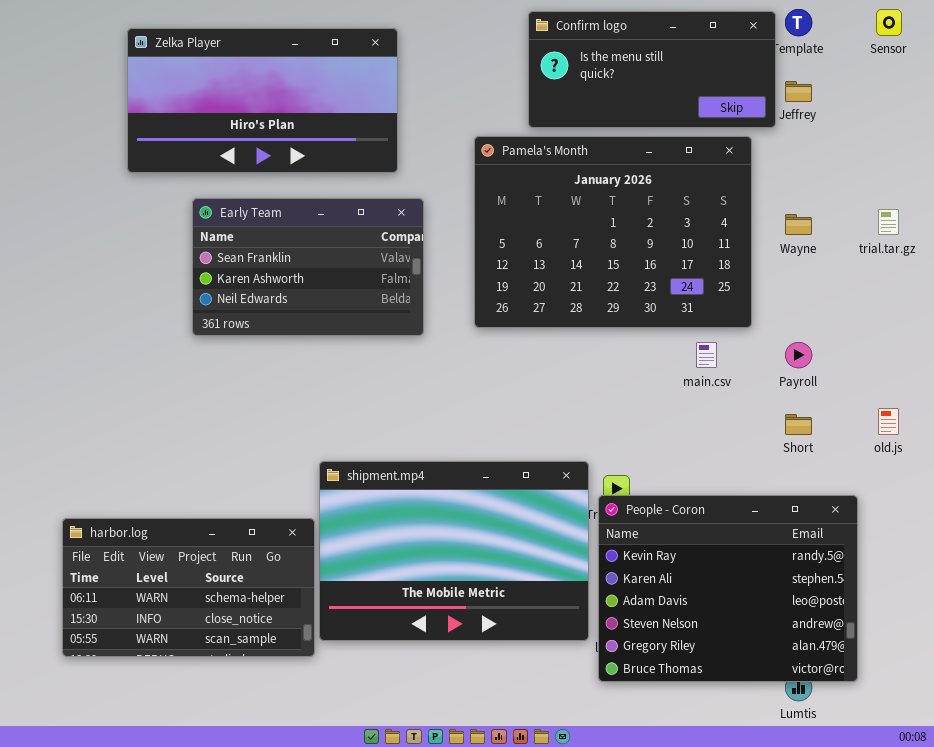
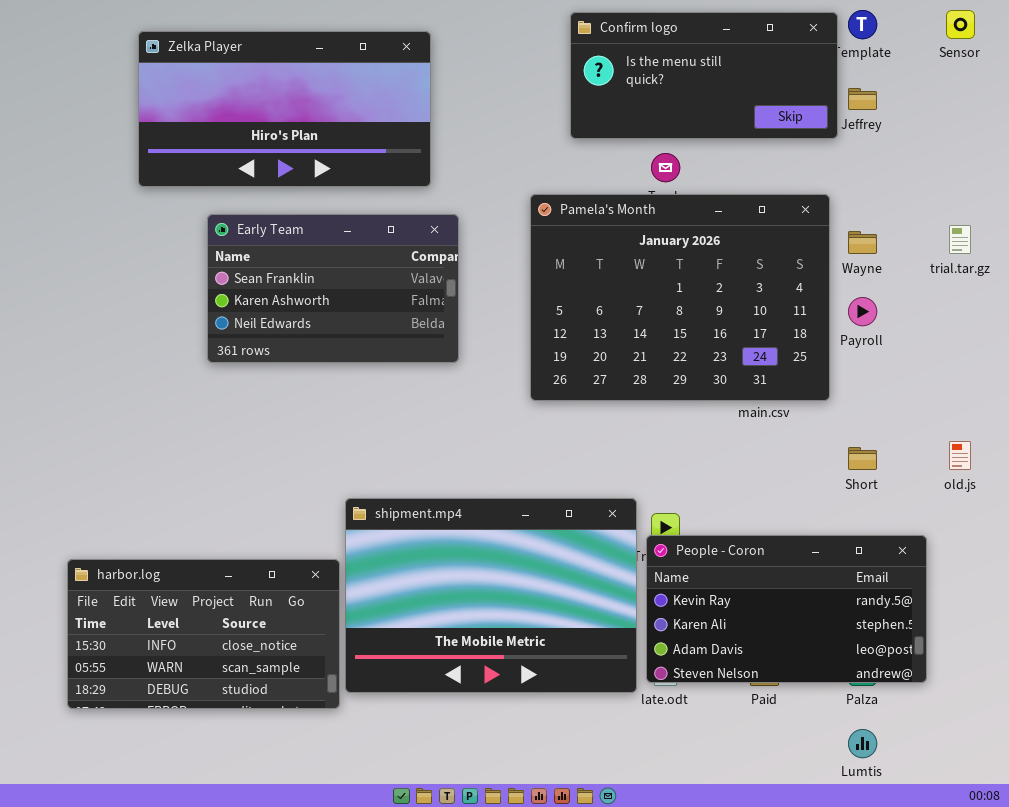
Pamela's Month: [474,136,752,328] -> [530,194,830,401], moved
Payroll: [785,342,812,368] -> [848,297,877,326], moved
People - Coron: [598,495,858,682] -> [646,535,927,683], resized
harbor.log: [62,518,315,657] -> [67,559,340,709], scrolled down 1 row

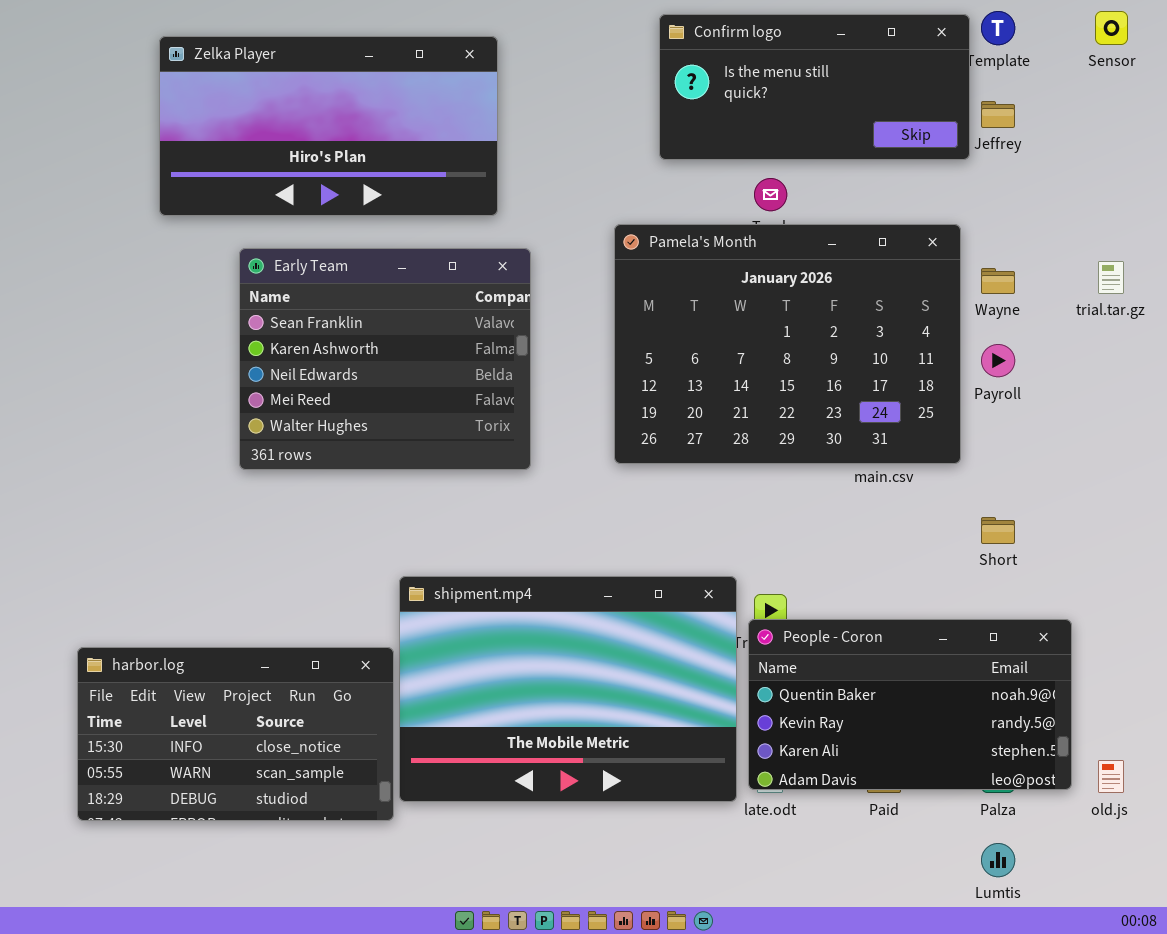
Early Team: [207,214,459,363] -> [239,248,531,470], resized
old.js: [949,441,971,470] -> [1098,760,1124,793], moved
People - Coron: [646,535,927,683] -> [748,619,1072,790], scrolled up 1 row

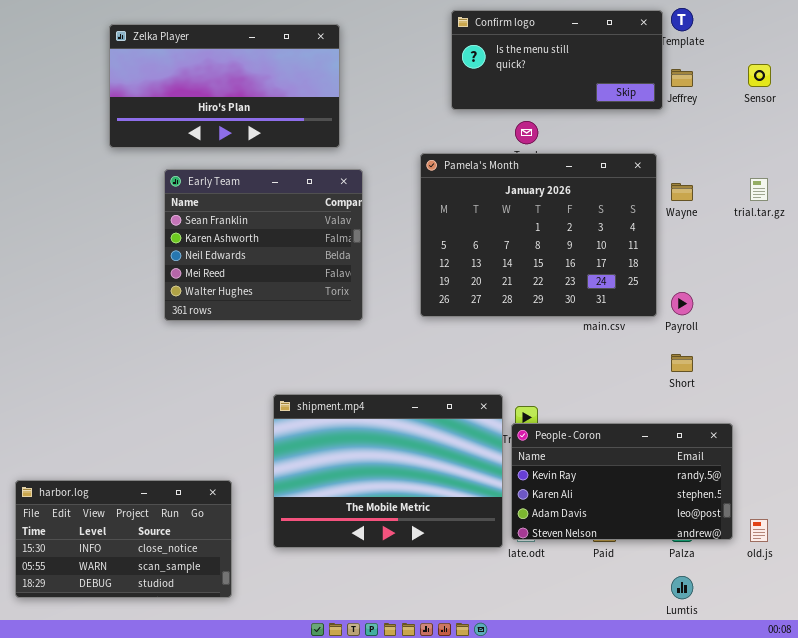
Sensor: [1095,11,1128,45] -> [748,64,771,87], moved
Payroll: [981,344,1015,377] -> [671,292,693,315], moved
People - Coron: [748,619,1072,790] -> [511,423,733,540], scrolled down 1 row
harbor.log: [77,647,394,821] -> [15,480,232,598], moved

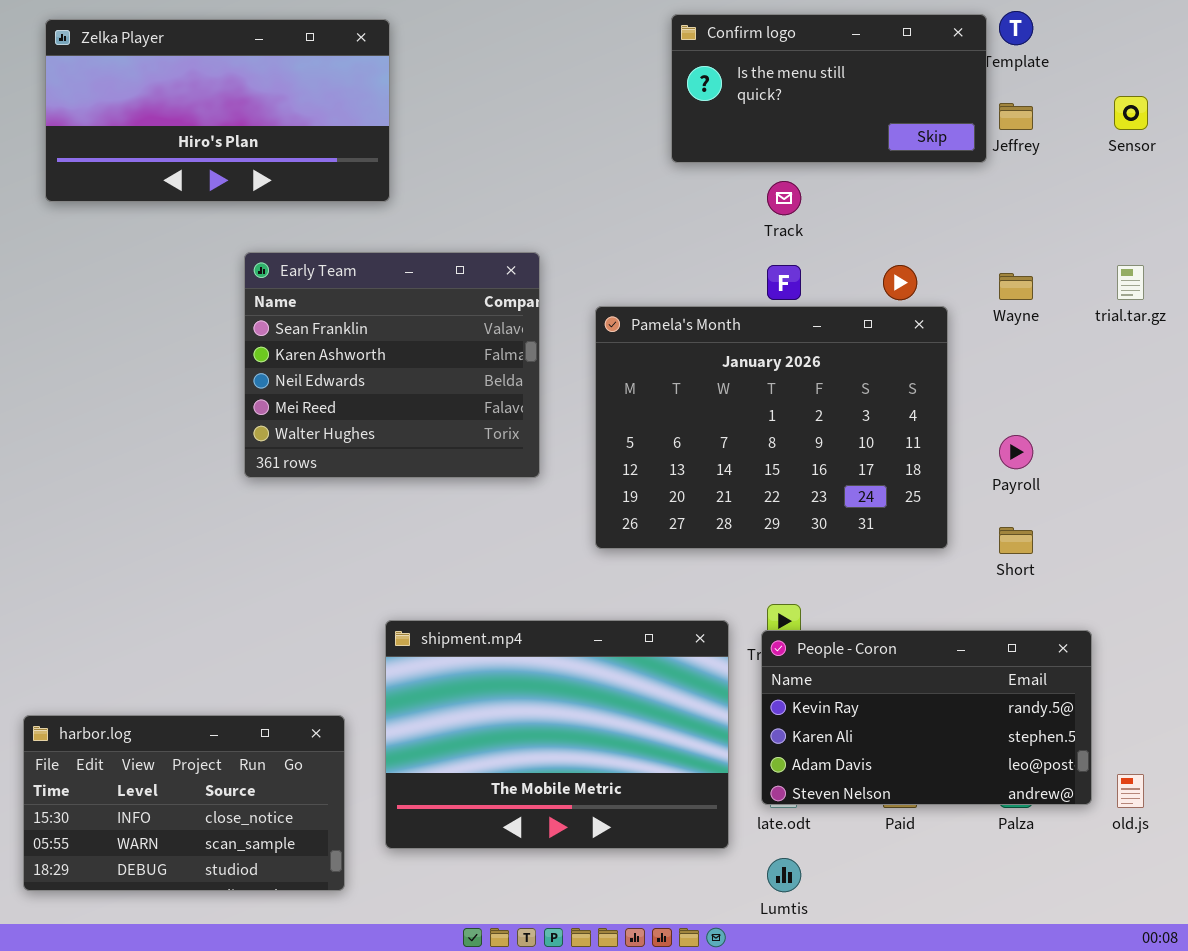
Zelka Player: [109,24,340,148] -> [45,19,390,202], moved
Pamela's Month: [420,153,657,317] -> [595,306,948,549], moved
shipment.mp4: [273,394,503,548] -> [385,620,729,849], moved
Lumtis: [671,576,693,599] -> [767,858,801,892], moved

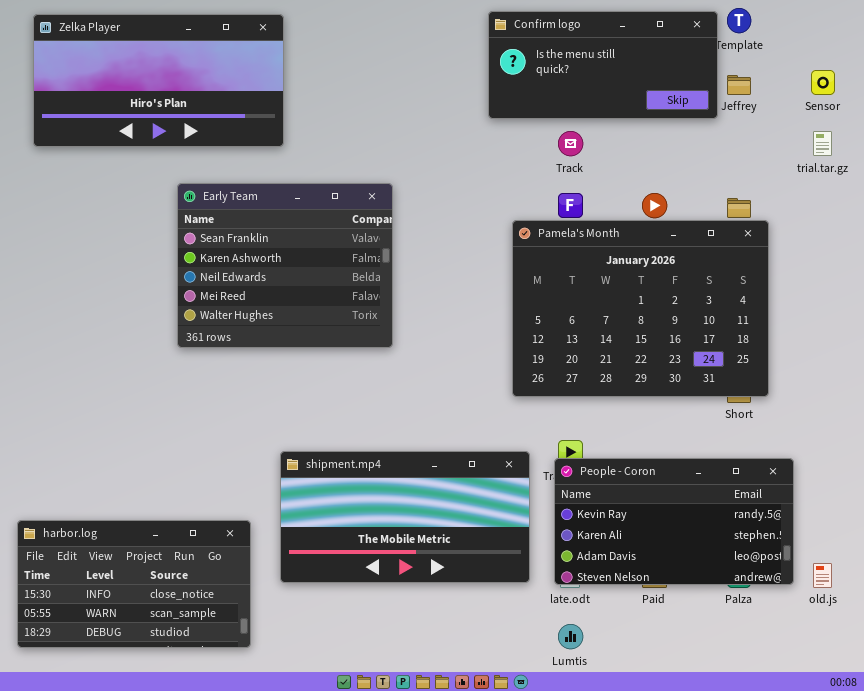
trial.tar.gz: [1117,265,1144,300] -> [813,131,832,156], moved
Pamela's Month: [595,306,948,549] -> [512,220,769,397], moved
shipment.mp4: [385,620,729,849] -> [280,451,530,583], resized

